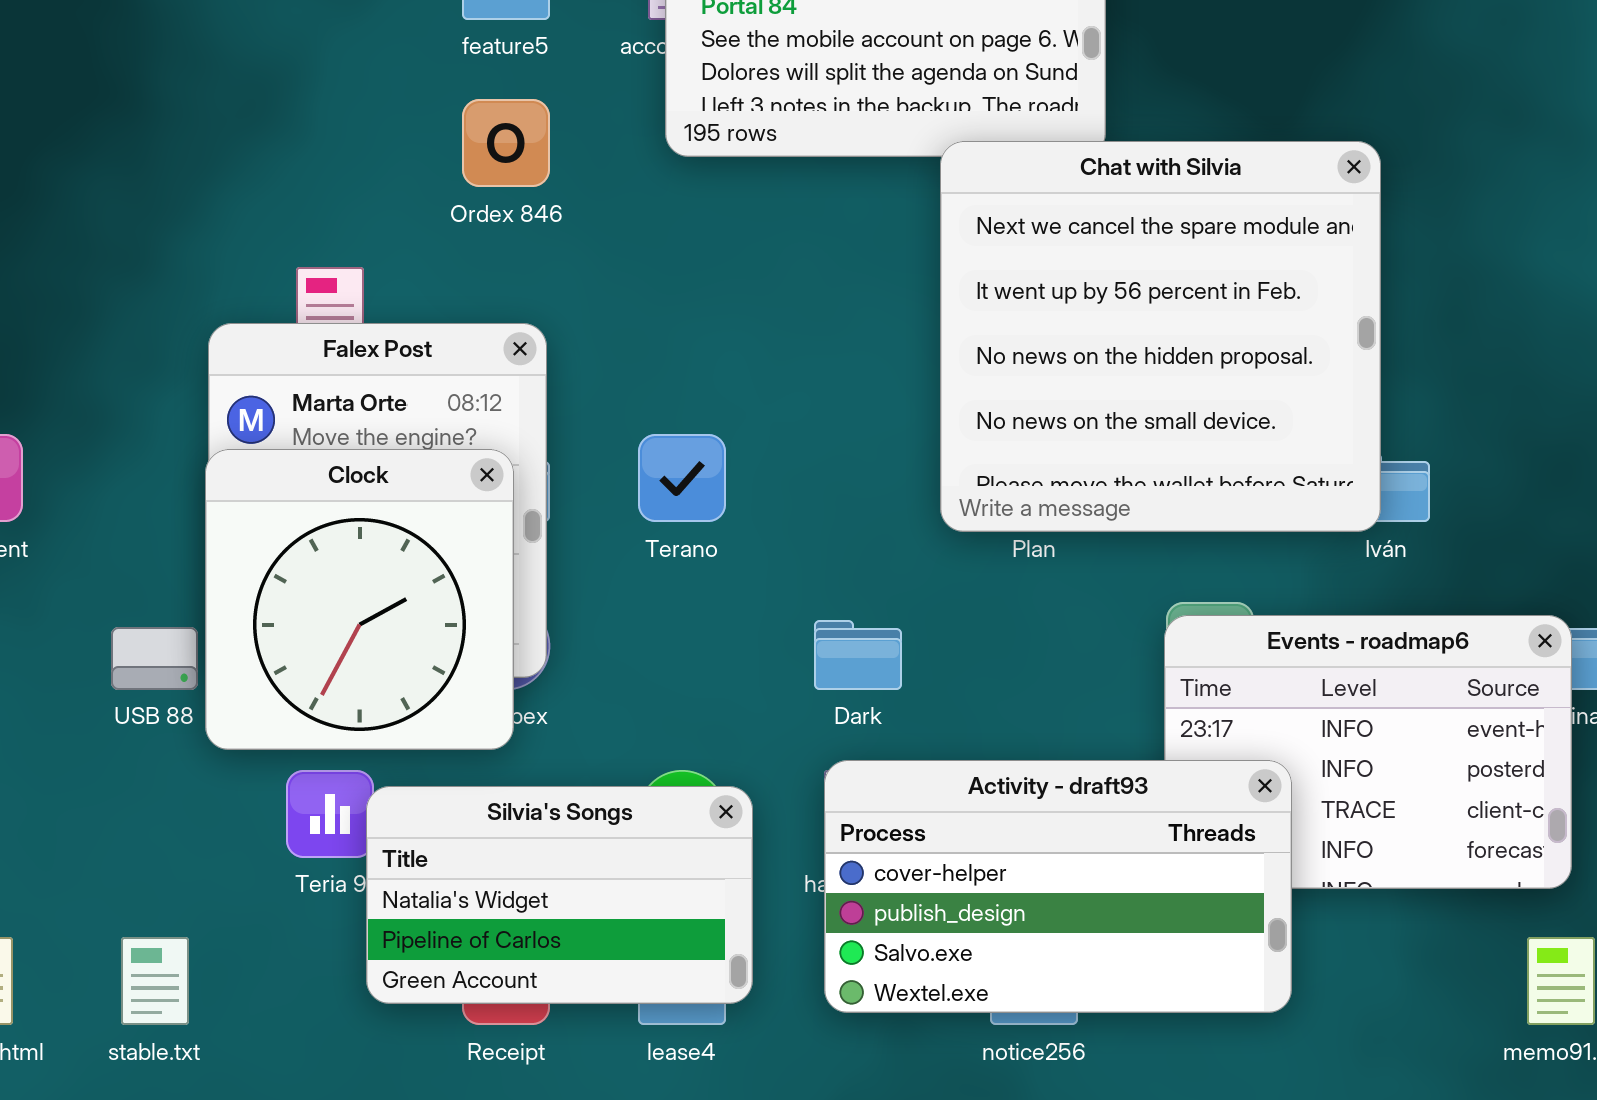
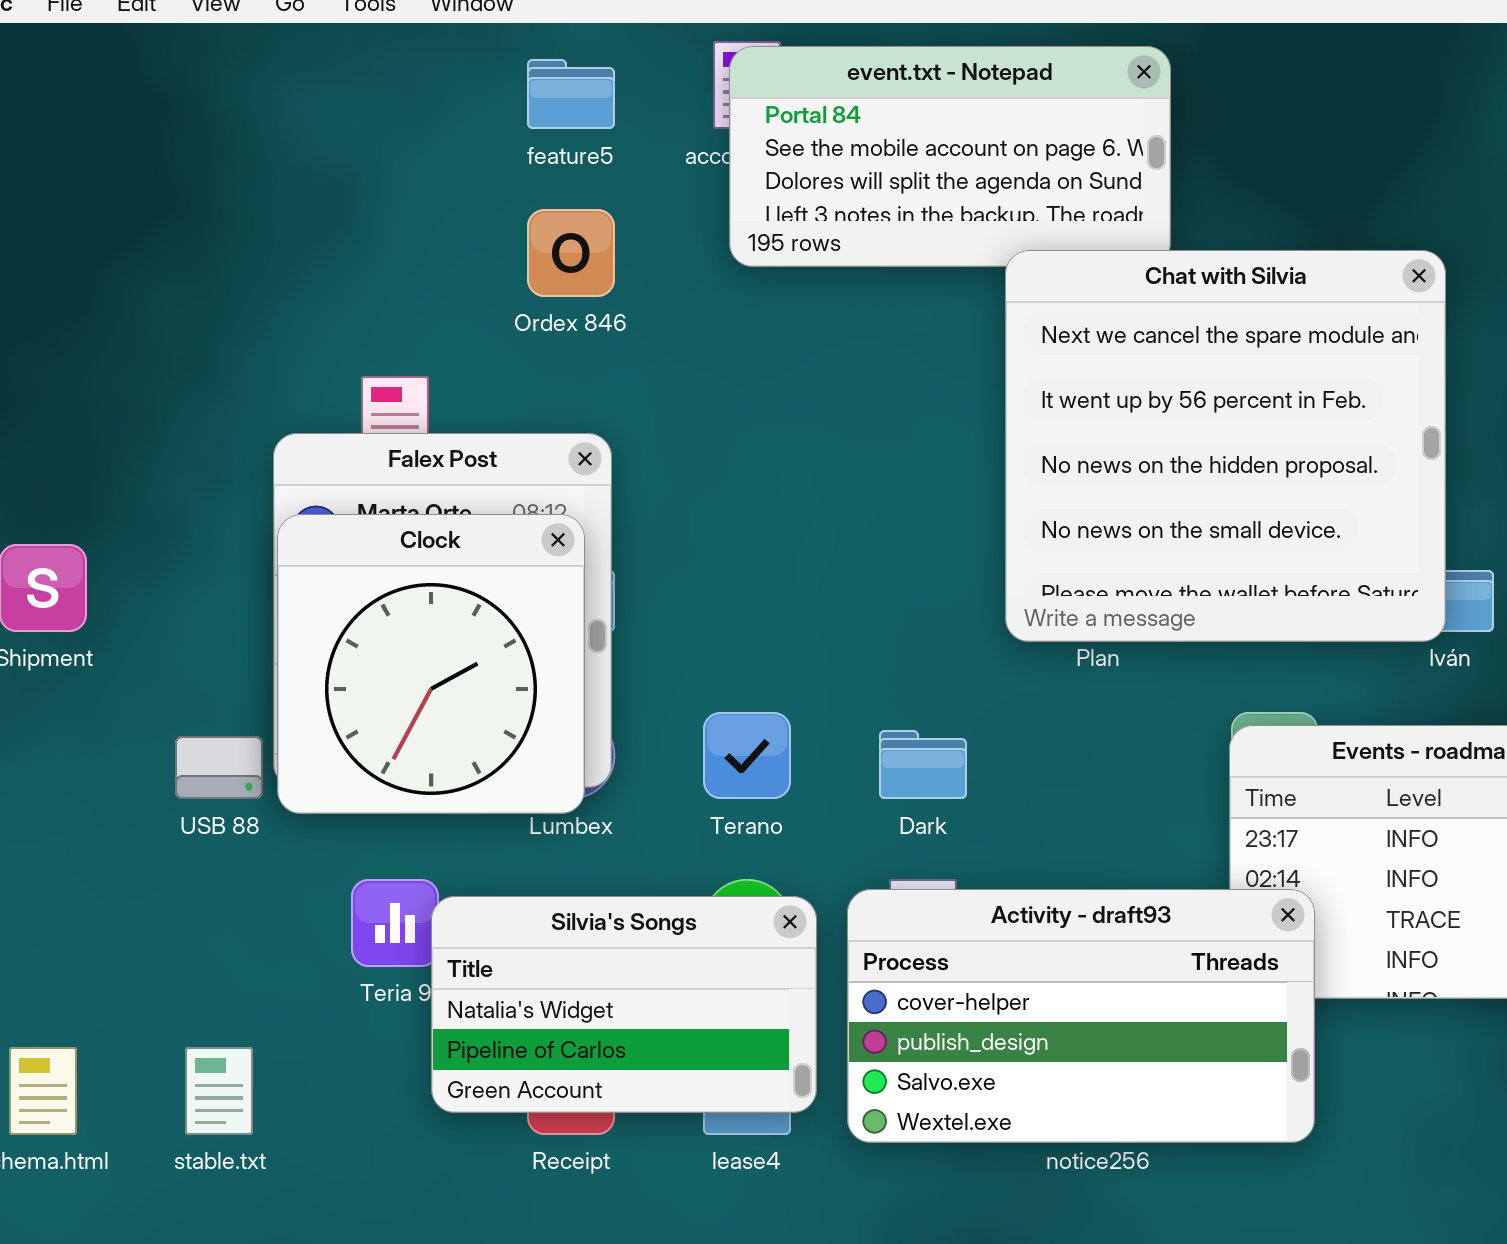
Terano: [638,434,726,522] -> [703,712,791,799], moved
Clock: [205,449,514,750] -> [277,514,585,814], moved
Activity - draft93: [824,760,1292,1013] -> [847,889,1315,1143], moved

